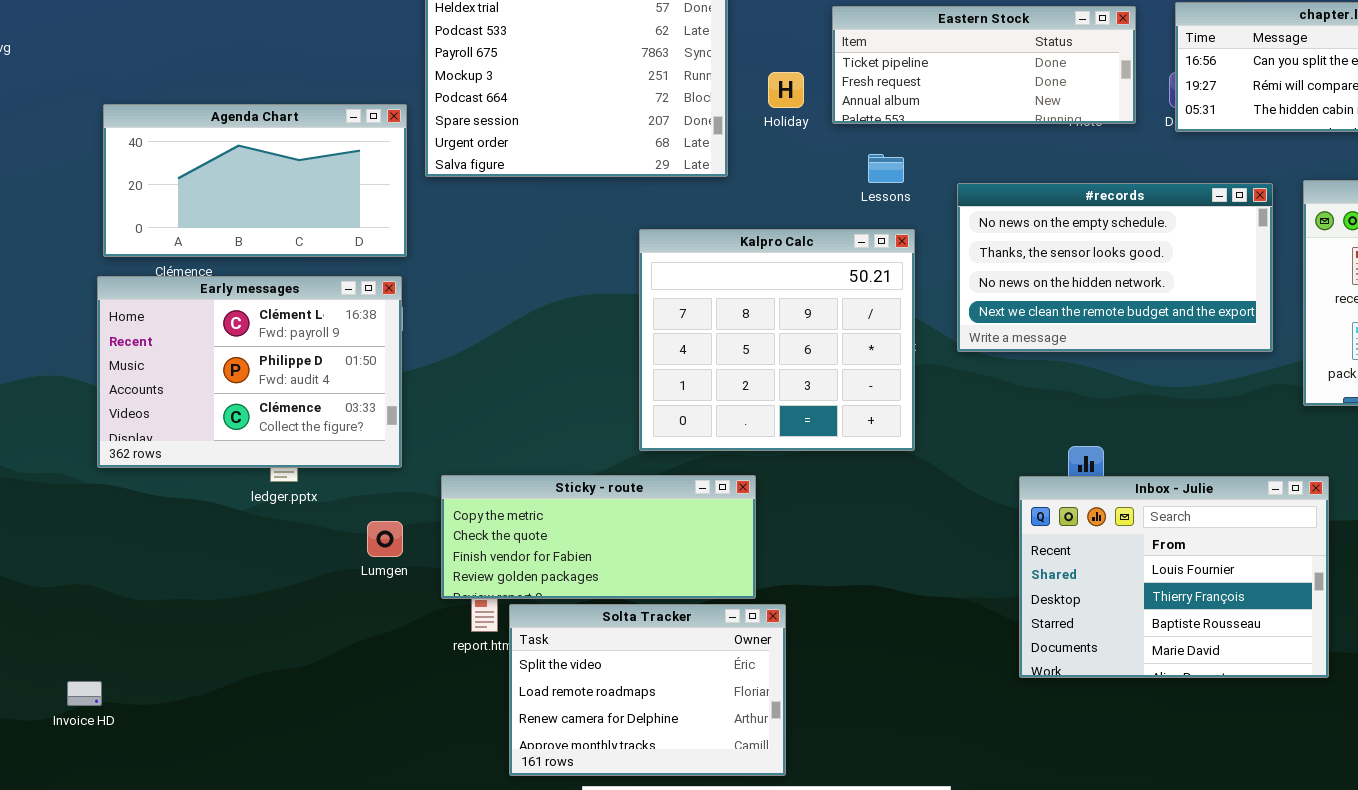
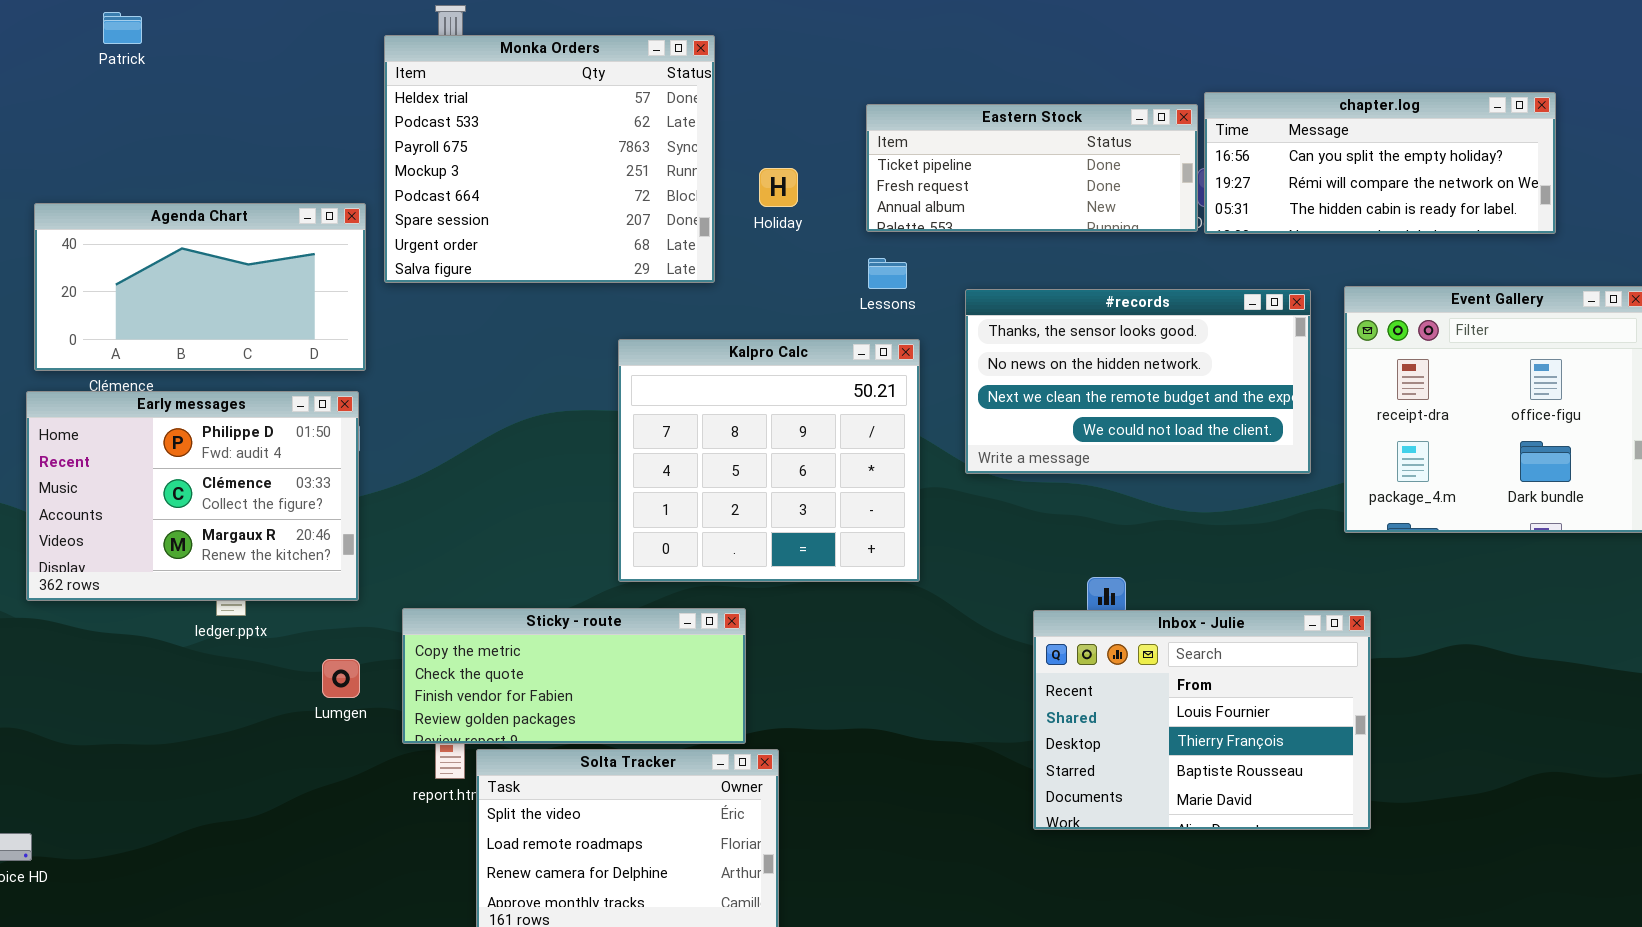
Eastern Stock: [832,6,1136,124] -> [866,104,1198,232], moved
#records: [957,183,1273,352] -> [965,289,1311,474], scrolled down 1 row
Early messages: [97,276,402,468] -> [26,391,359,601], scrolled down 1 row

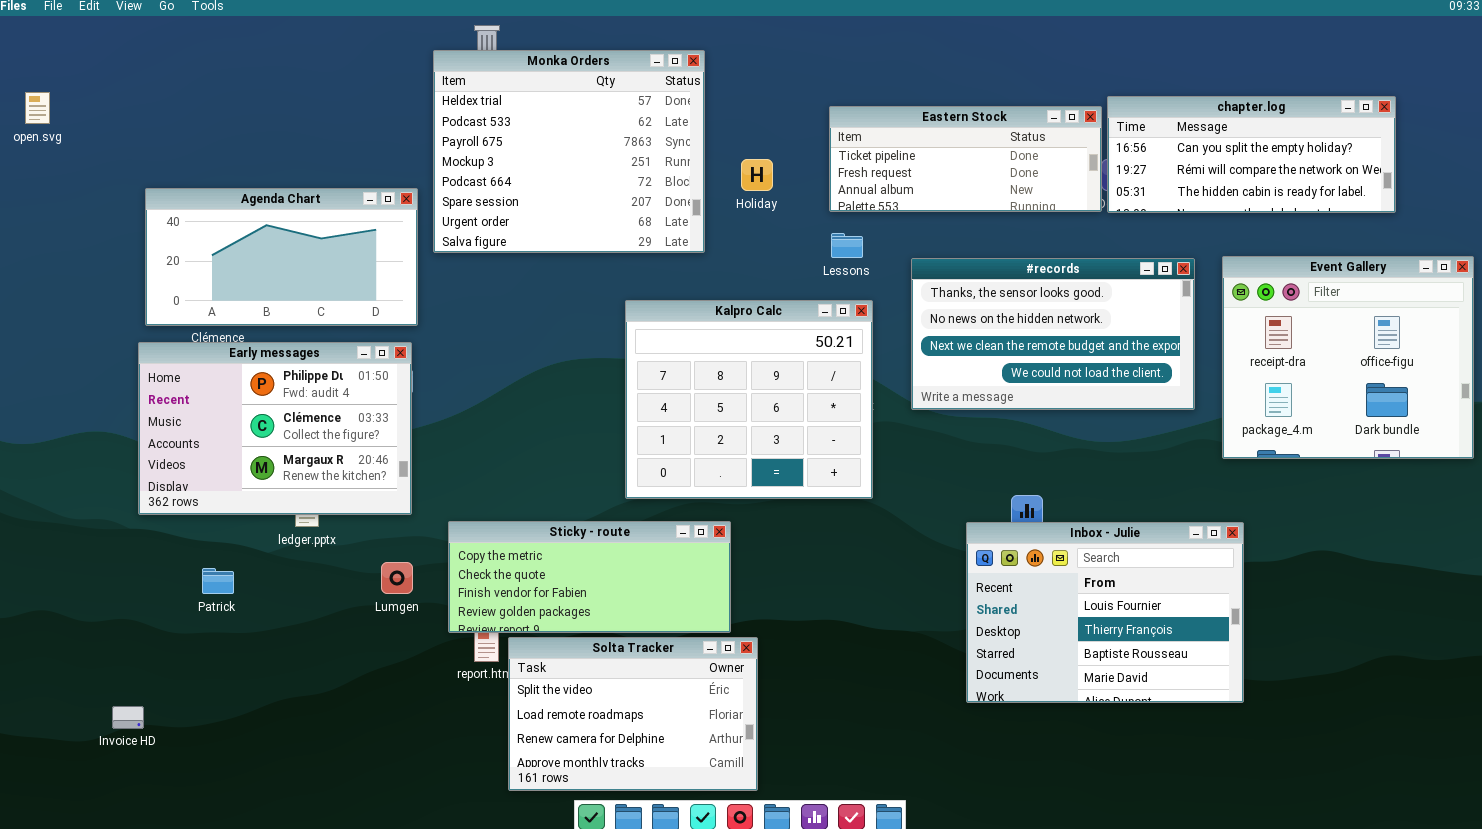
Patrick: [103,12,142,44] -> [202,568,234,594], moved

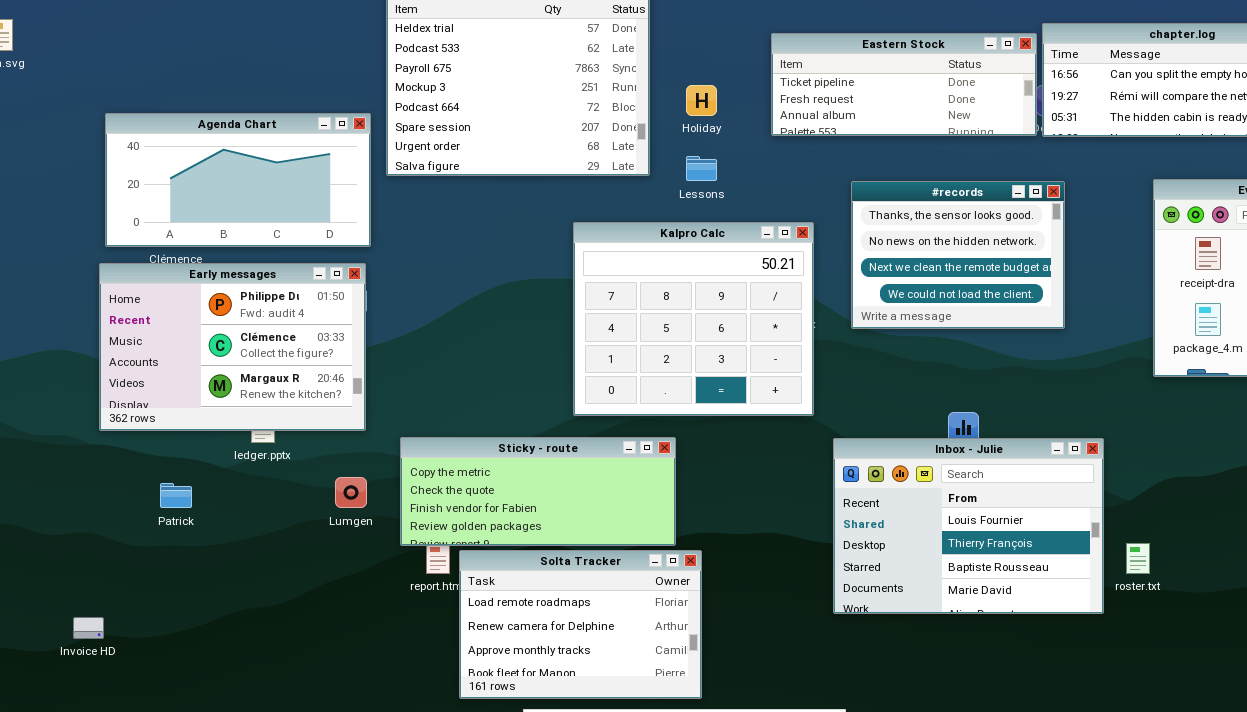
Lessons: [831,233,863,258] -> [686,156,717,181], moved
#records: [911,258,1195,410] -> [851,181,1065,329], resized
Inbox - Julie: [966,522,1244,703] -> [833,438,1104,614], moved
Solta Tracker: [508,637,758,791] -> [459,550,702,699], scrolled down 1 row

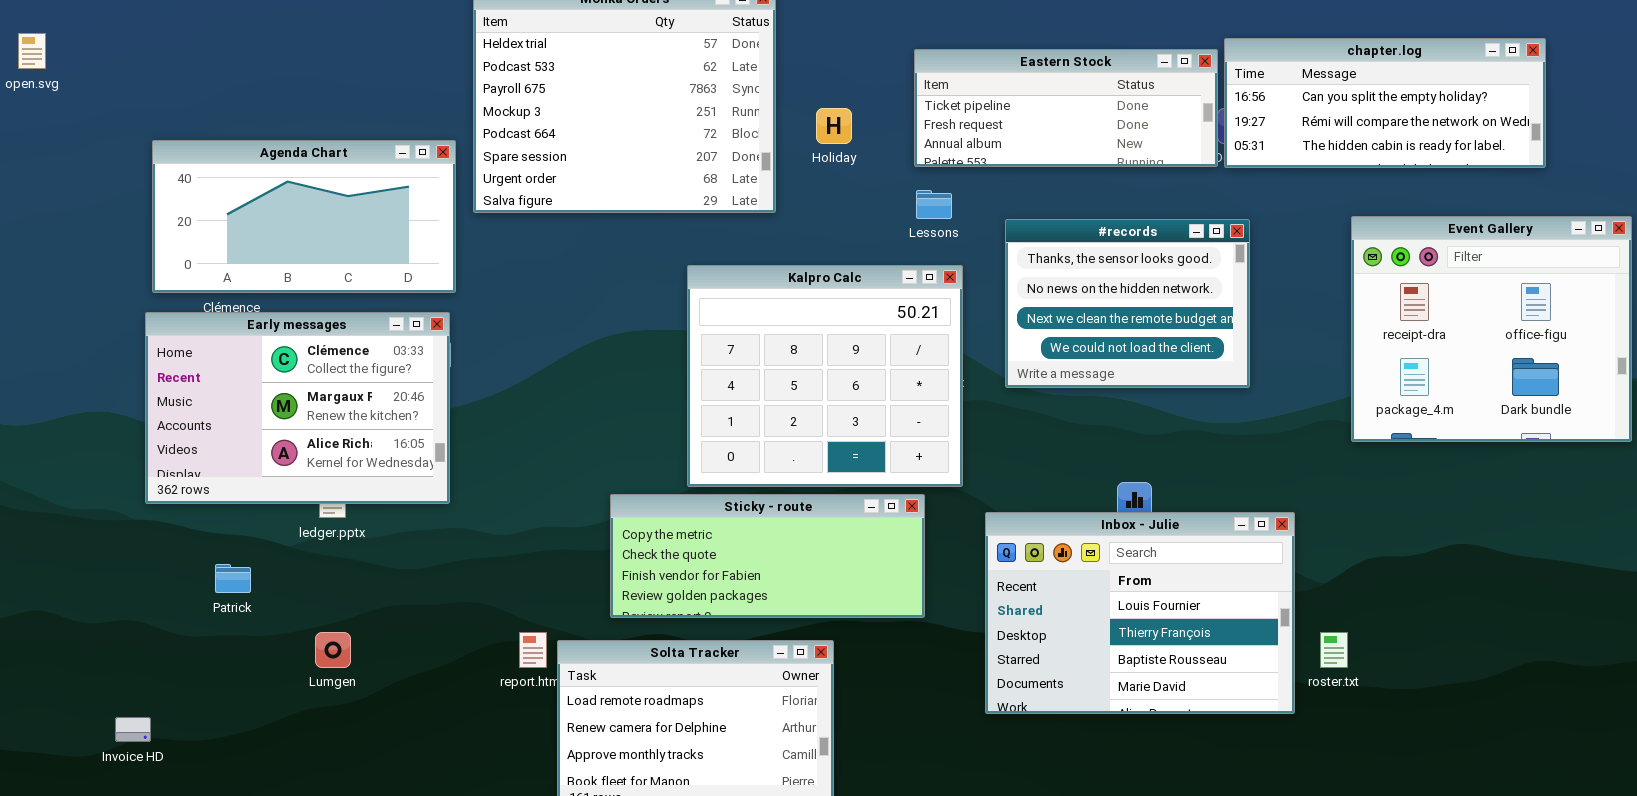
Lessons: [686,156,717,181] -> [916,190,952,219], moved
Early messages: [99,263,366,431] -> [145,312,450,504], scrolled down 1 row
Sticky - route: [400,437,676,546] -> [610,494,925,618], moved
Lumgen: [335,477,367,508] -> [315,632,351,668], moved

